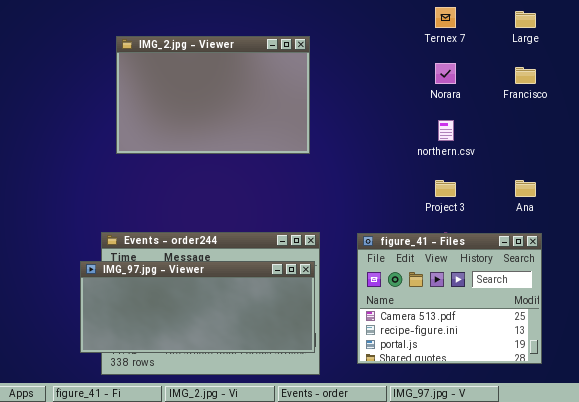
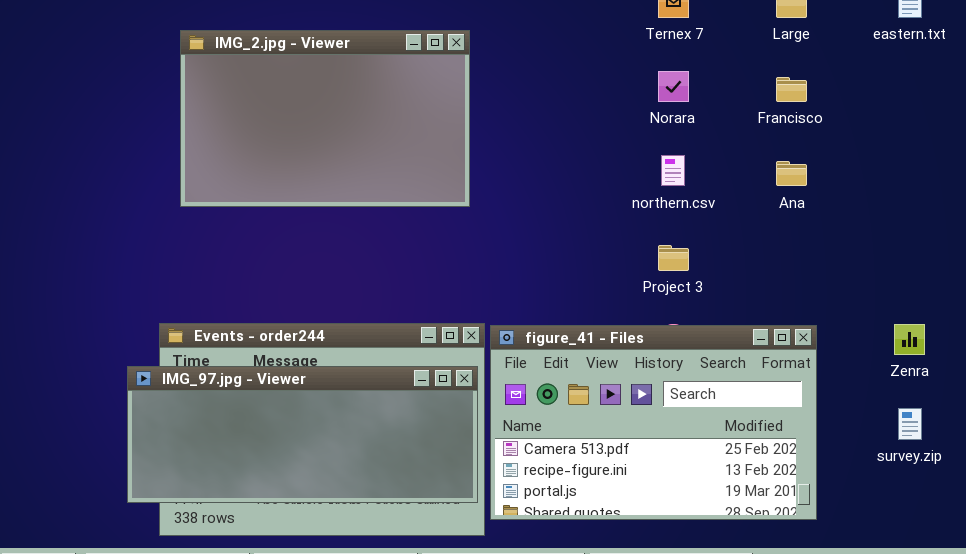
Ana: [515,180,536,197] -> [776,161,807,186], moved
figure_41 - Files: [357,233,542,364] -> [490,325,817,520], resized

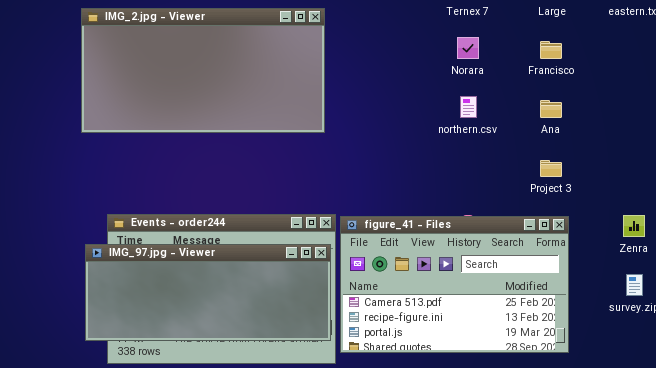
IMG_2.jpg - Viewer: [180,30,470,207] -> [81,8,325,133], resized
Project 3: [658,245,689,271] -> [540,160,562,177], moved

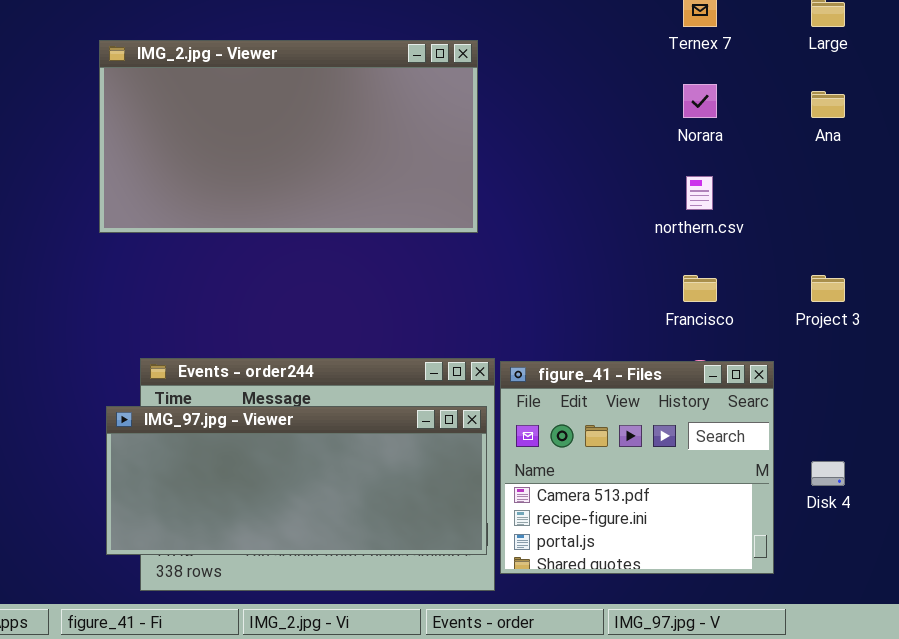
Francisco: [540,41,562,59] -> [683,275,717,302], moved
Ana: [540,100,562,118] -> [811,91,845,118], moved
figure_41 - Files: [340,216,569,353] -> [500,361,774,574], resized

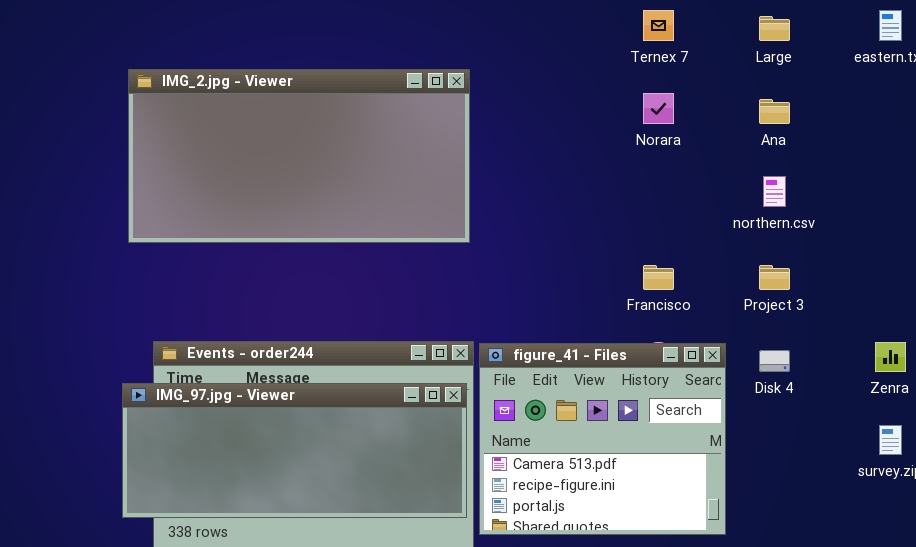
IMG_2.jpg - Viewer: [99,40,478,233] -> [128,69,470,243], moved
northern.csv: [686,176,713,210] -> [763,176,786,207], moved
Disk 4: [811,461,845,486] -> [759,350,790,372], moved

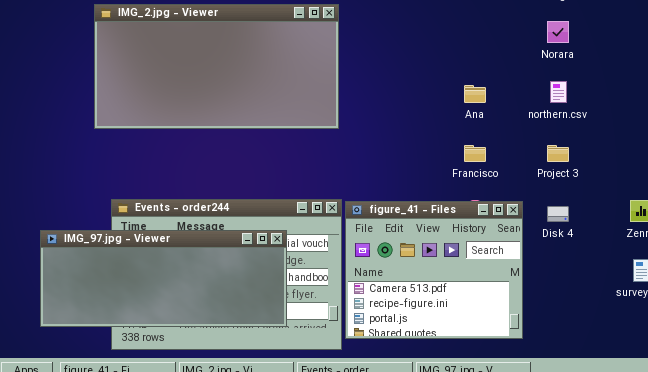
Norara: [643,93,674,124] -> [547,21,569,43], moved
Ana: [759,99,790,124] -> [464,85,486,103], moved
IMG_97.jpg - Viewer: [122,383,467,518] -> [40,230,287,327], moved

